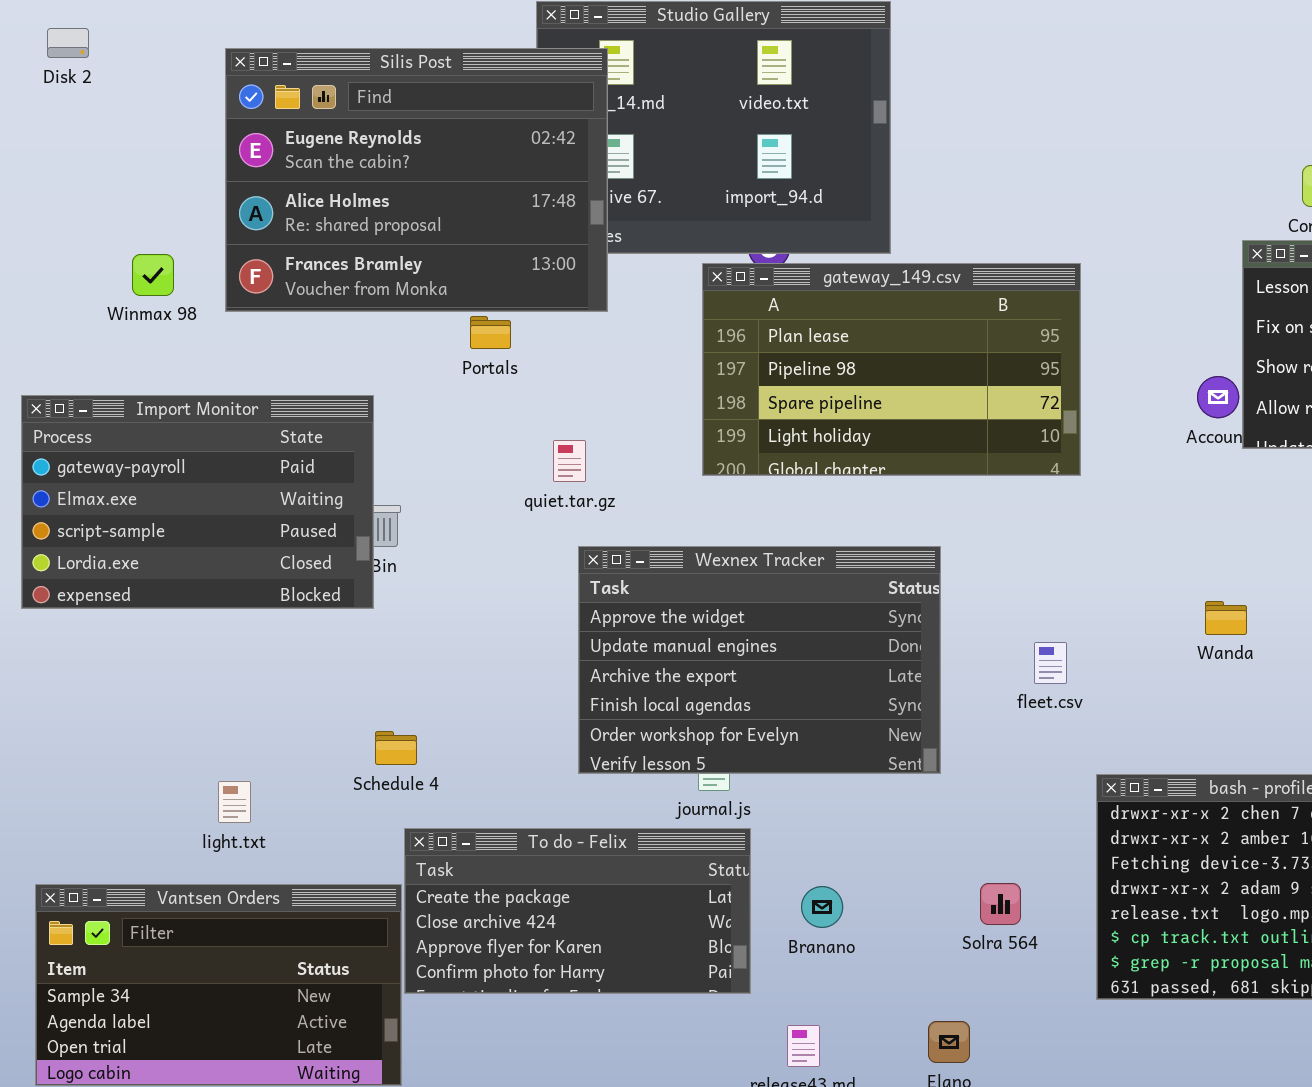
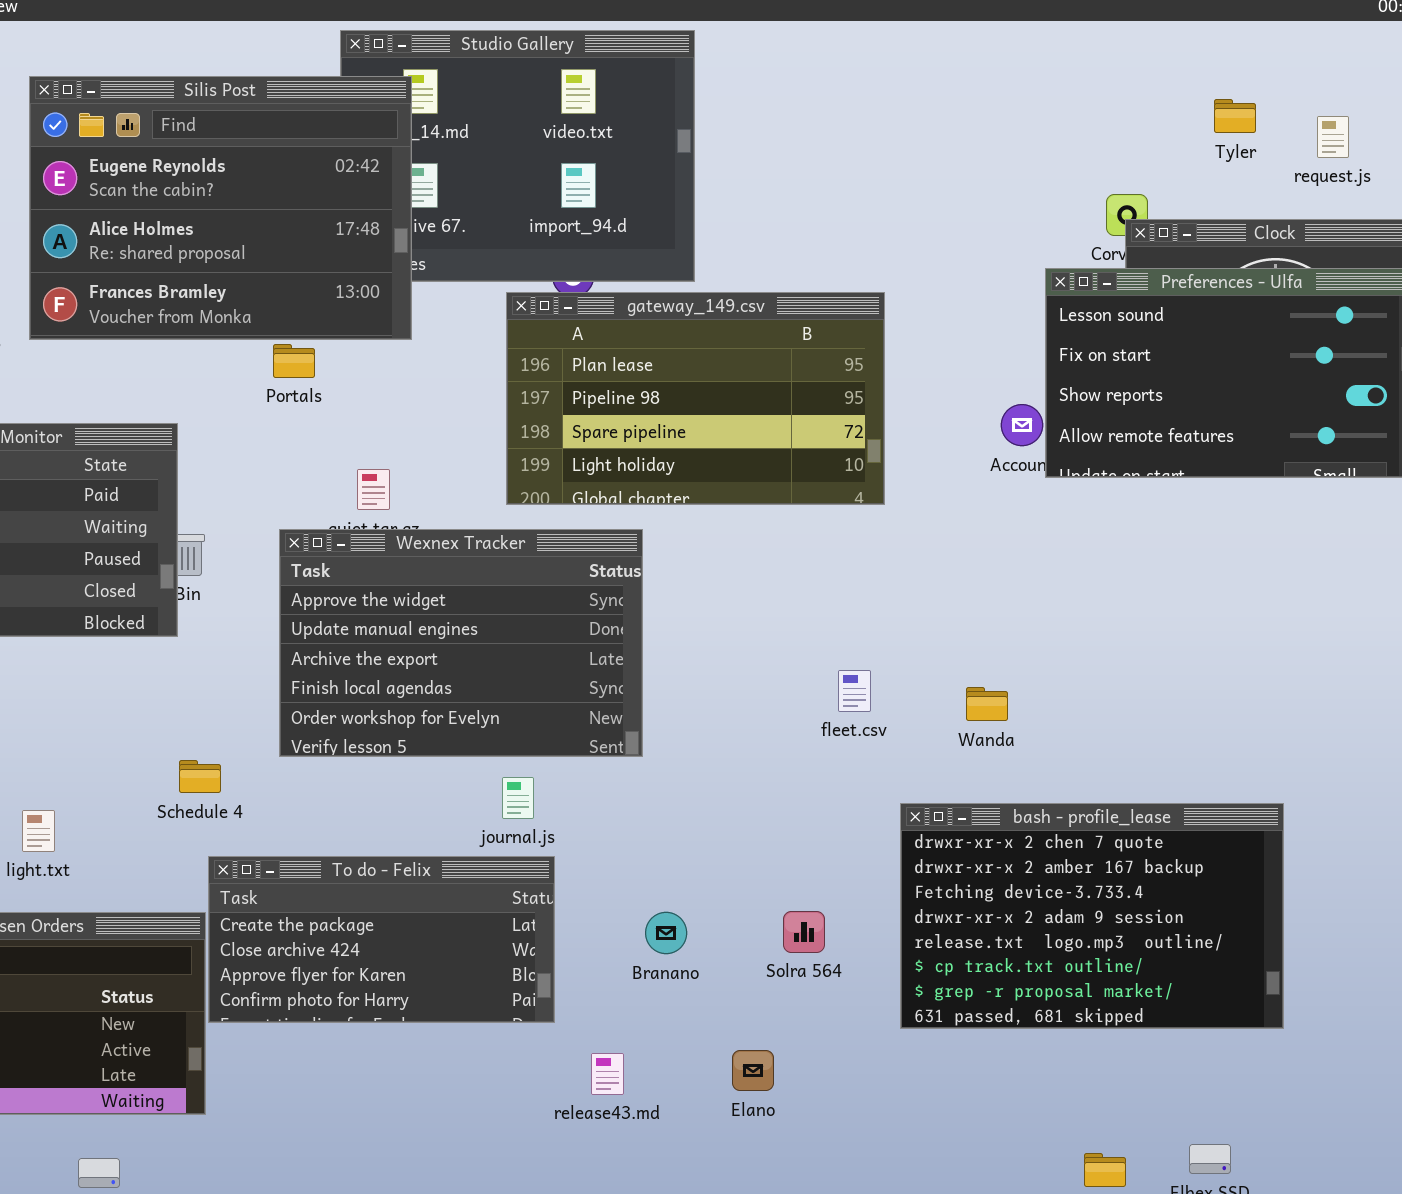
Wexnex Tracker: [578,546,941,774] -> [279,529,643,757], moved
Wanda: [1205,601,1247,635] -> [966,687,1008,721], moved
Branano: [801,886,843,928] -> [645,912,687,954], moved

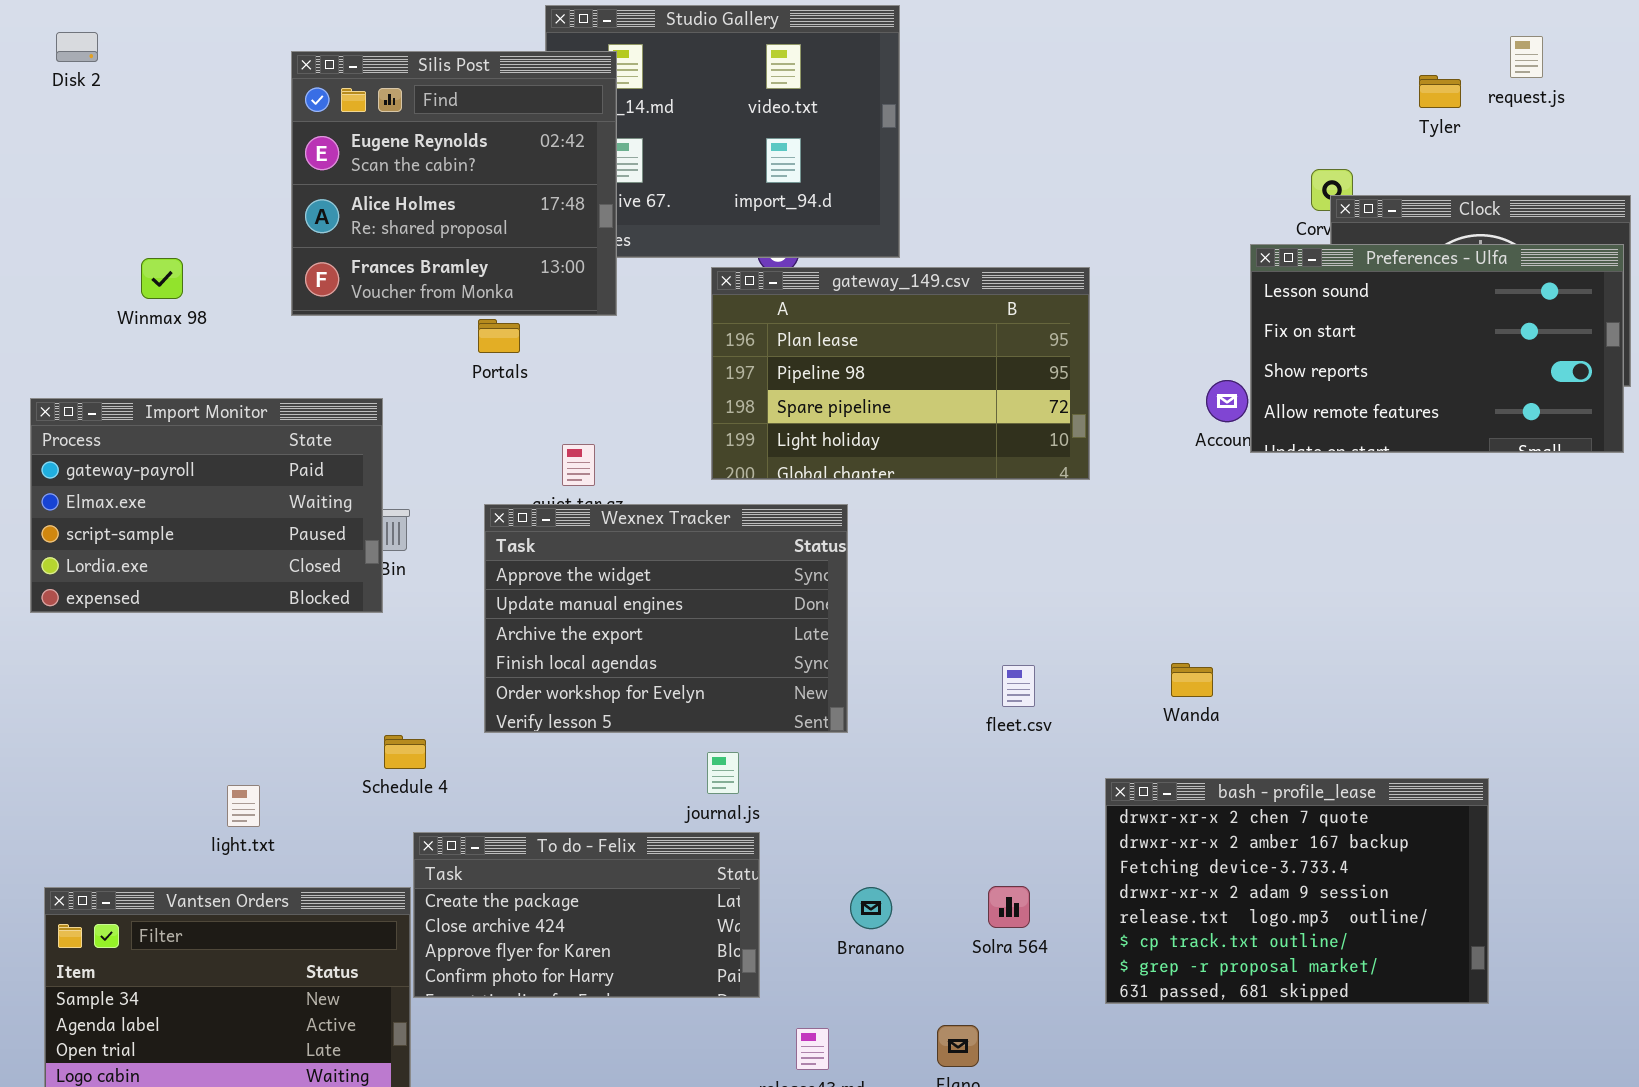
Silis Post: [29,76,412,340] -> [291,51,617,316], resized
request.js: [1317,116,1349,158] -> [1510,36,1543,78], moved
fleet.csv: [838,670,871,712] -> [1002,665,1035,707], moved

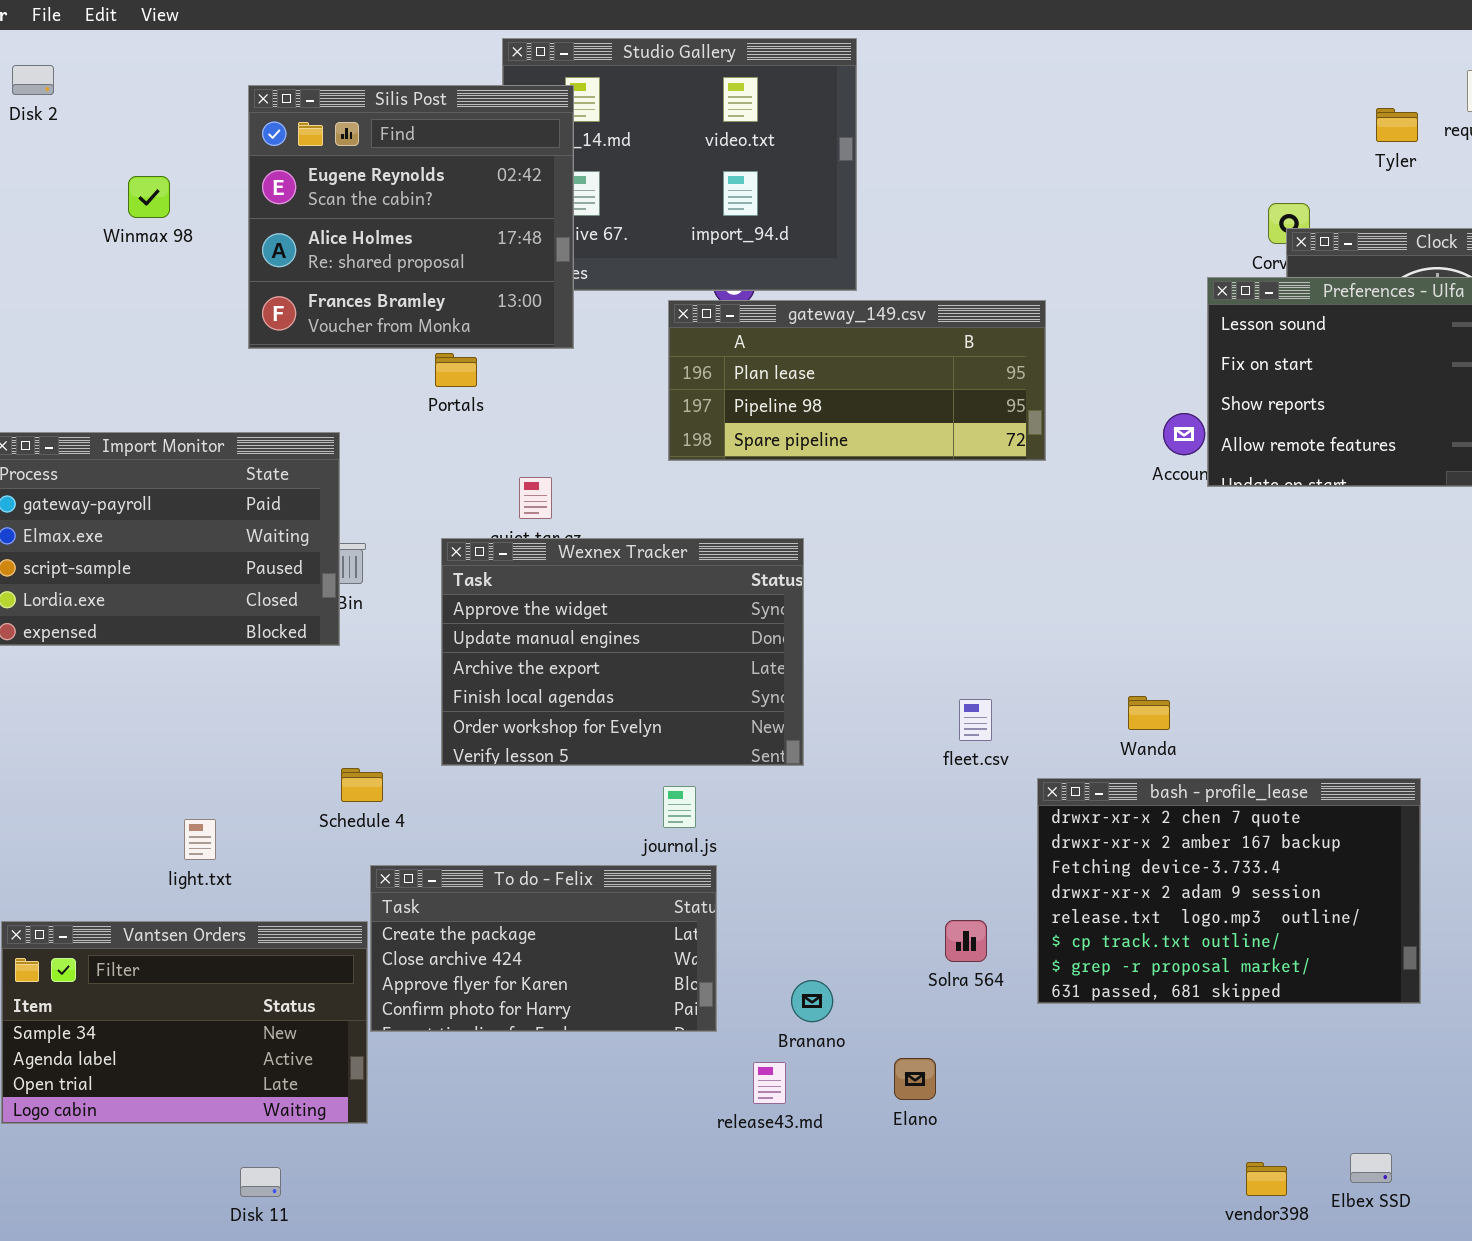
Winmax 98: [141,258,183,299] -> [128,176,170,218], moved
gateway_149.csv: [711,267,1090,480] -> [668,300,1046,461], resized
bash - profile_lease: [1105,778,1489,1004] -> [1037,778,1421,1004], moved
Branano: [850,887,892,929] -> [791,980,833,1022], moved

